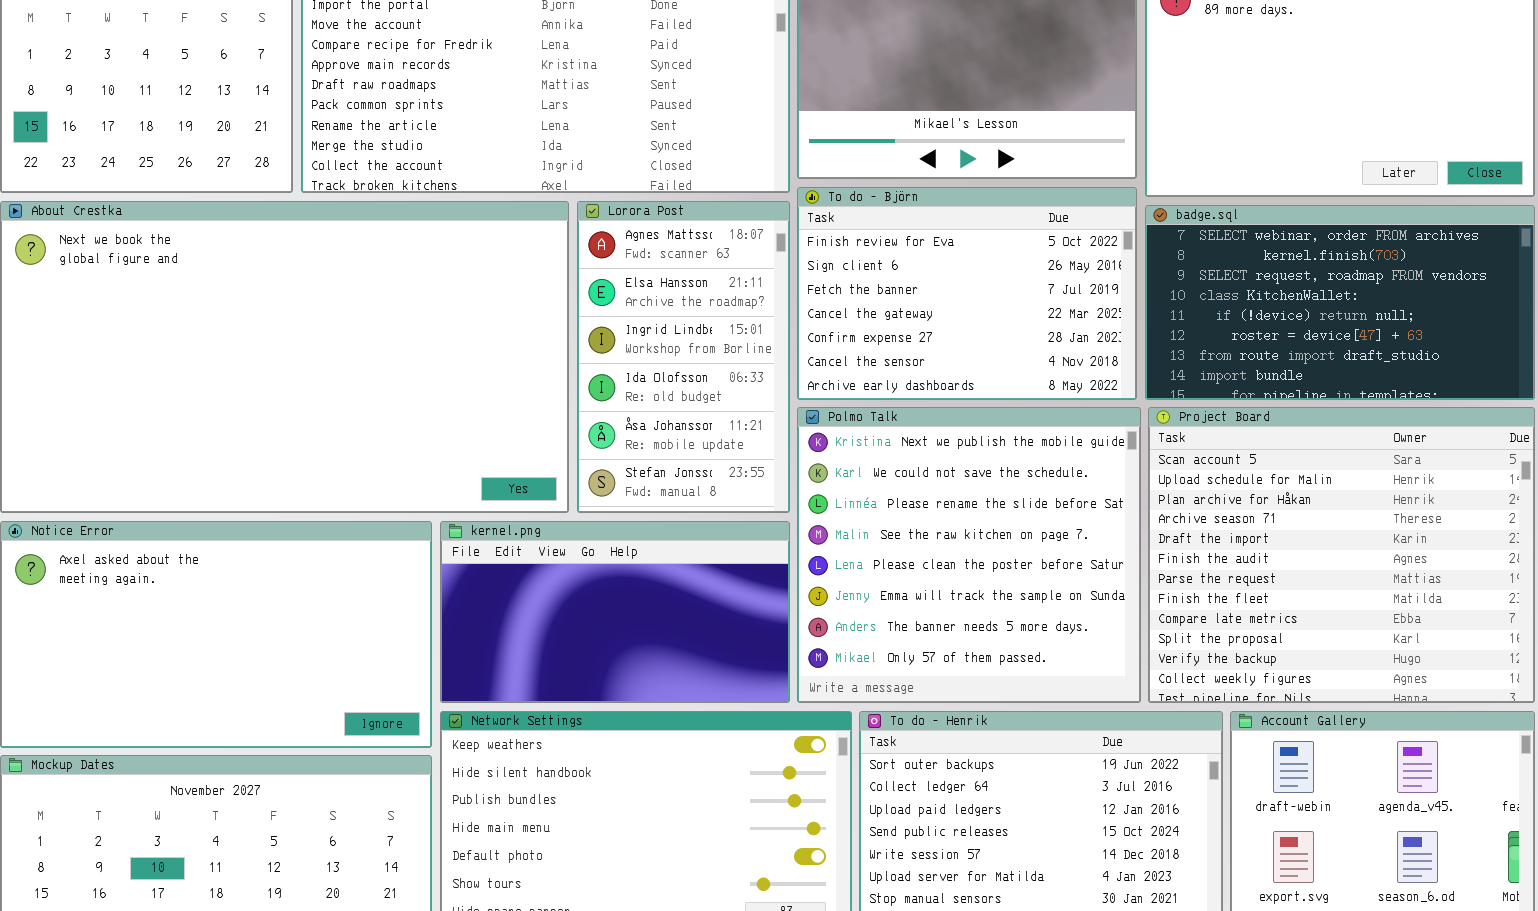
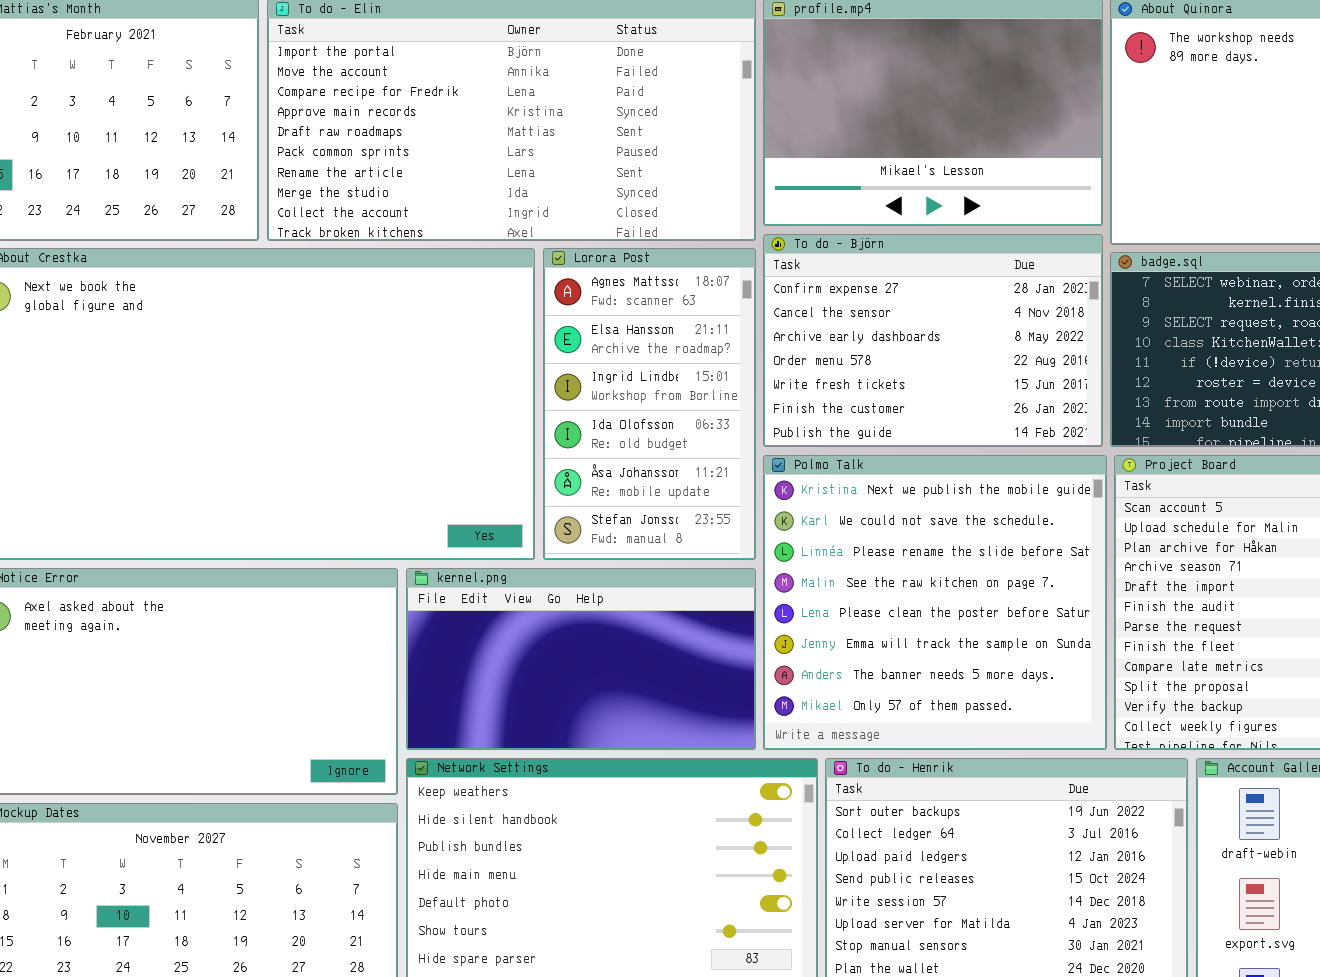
To do - Björn: [797,187,1137,400] -> [763,234,1103,447], scrolled down 4 rows

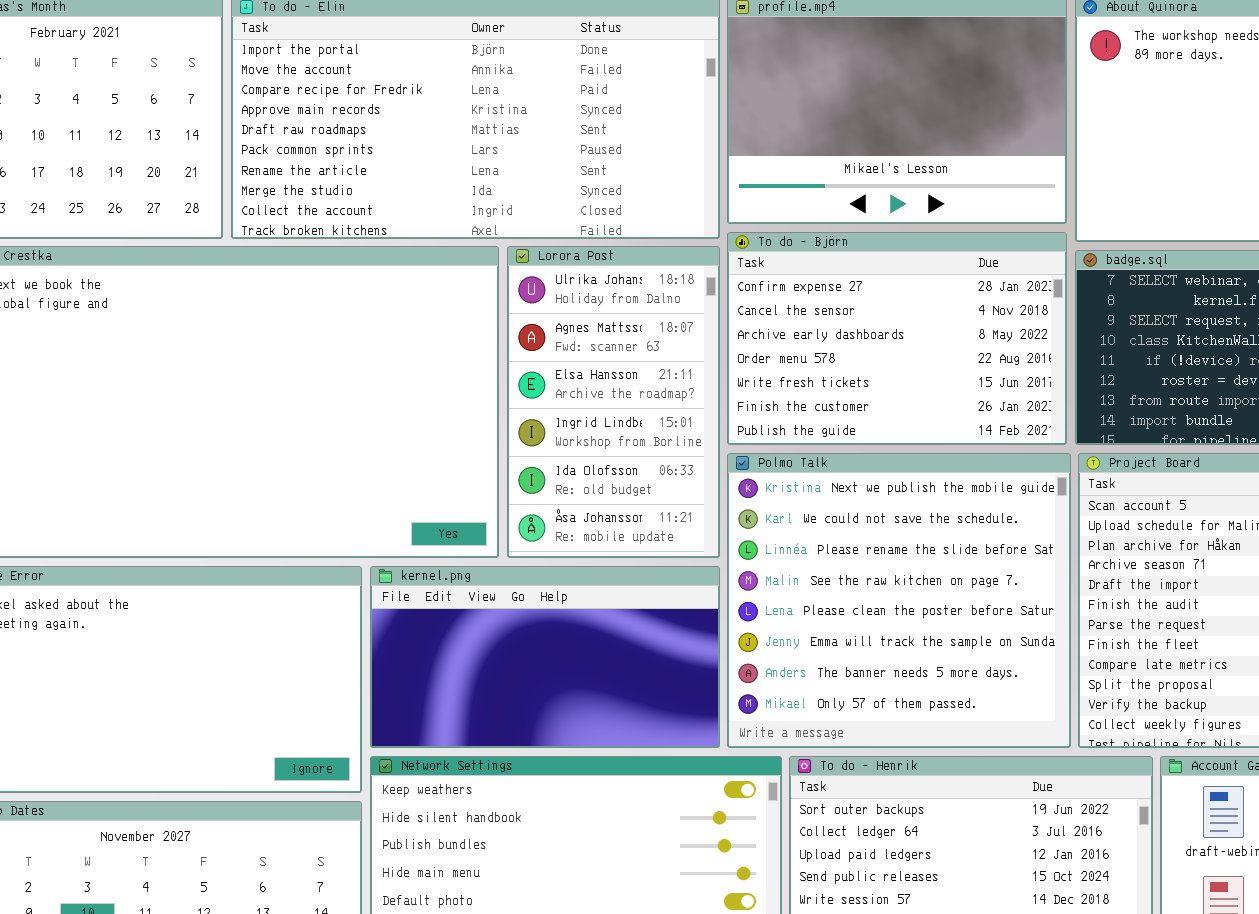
Lorora Post: [543,248,756,560] -> [507,246,720,558], scrolled up 1 row

